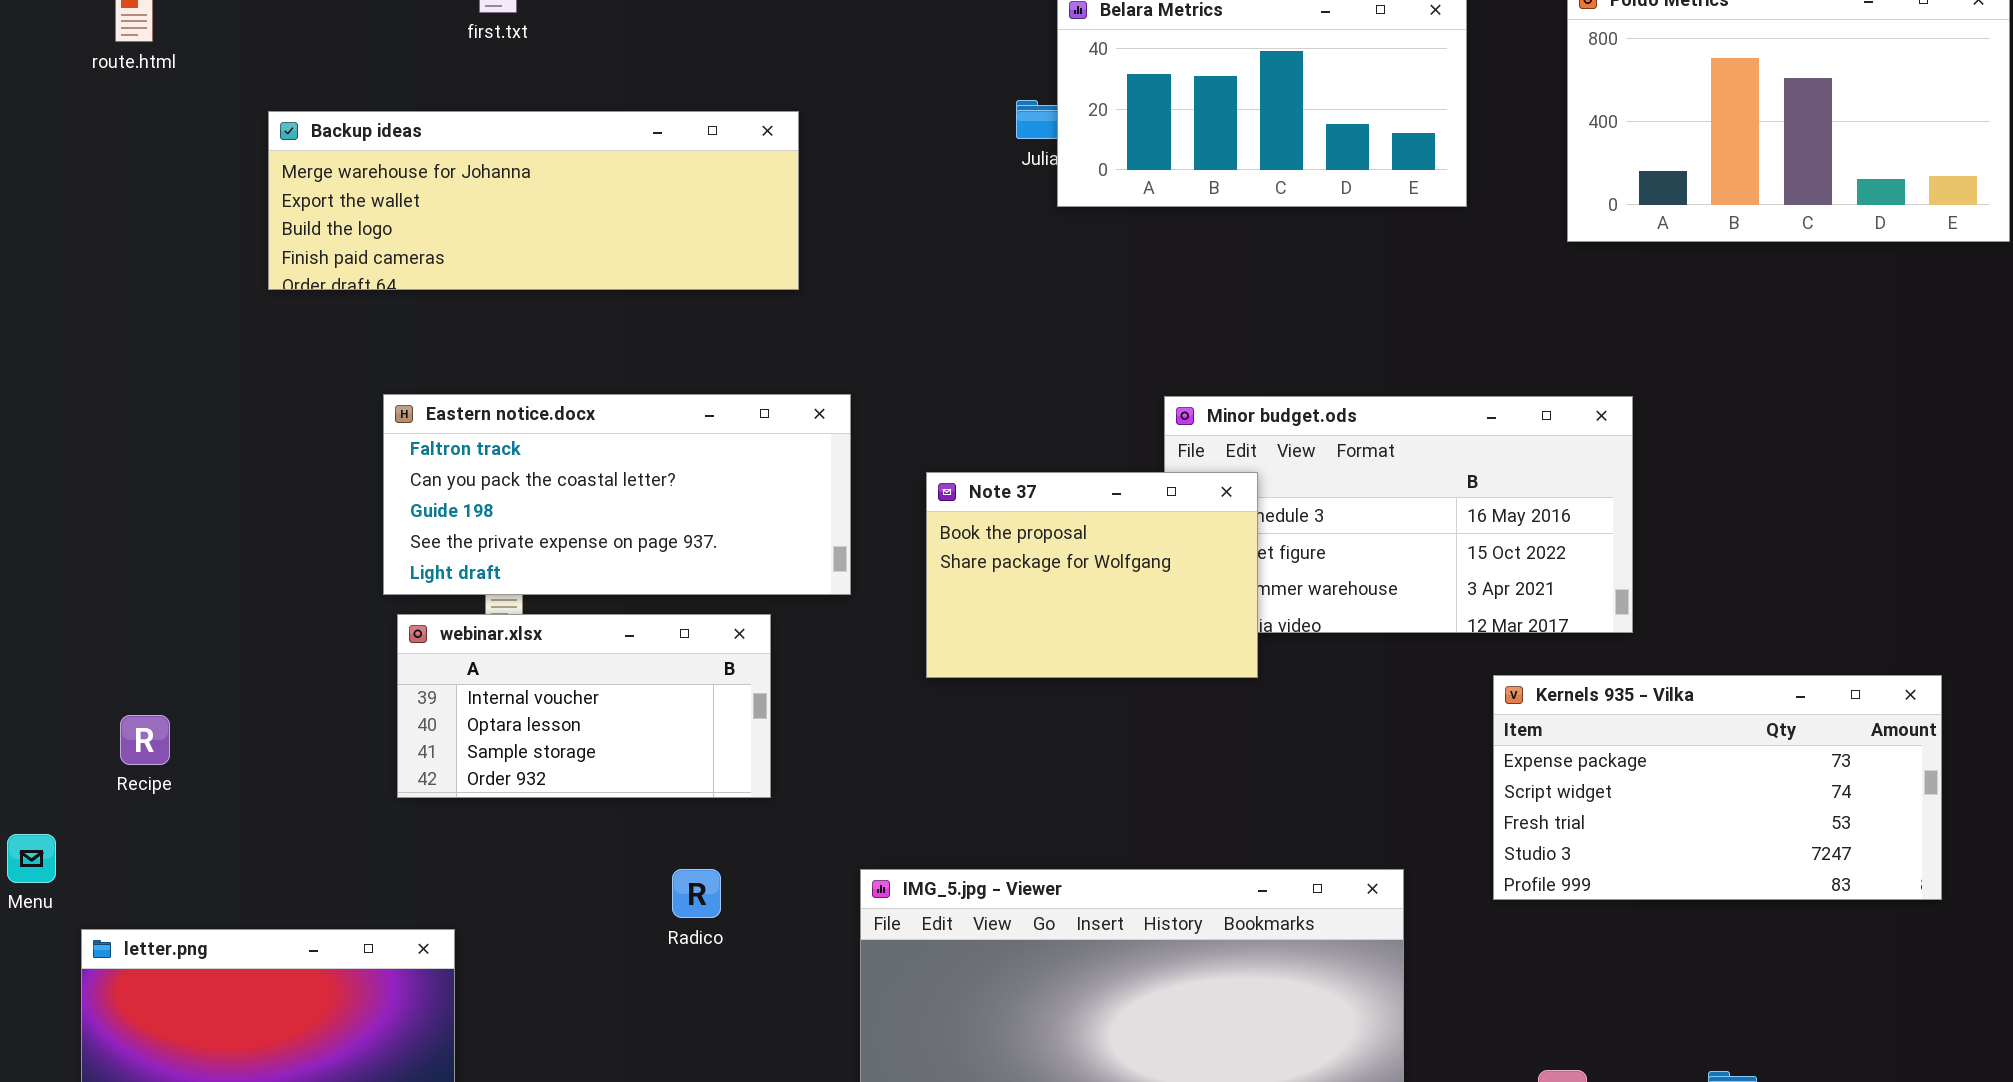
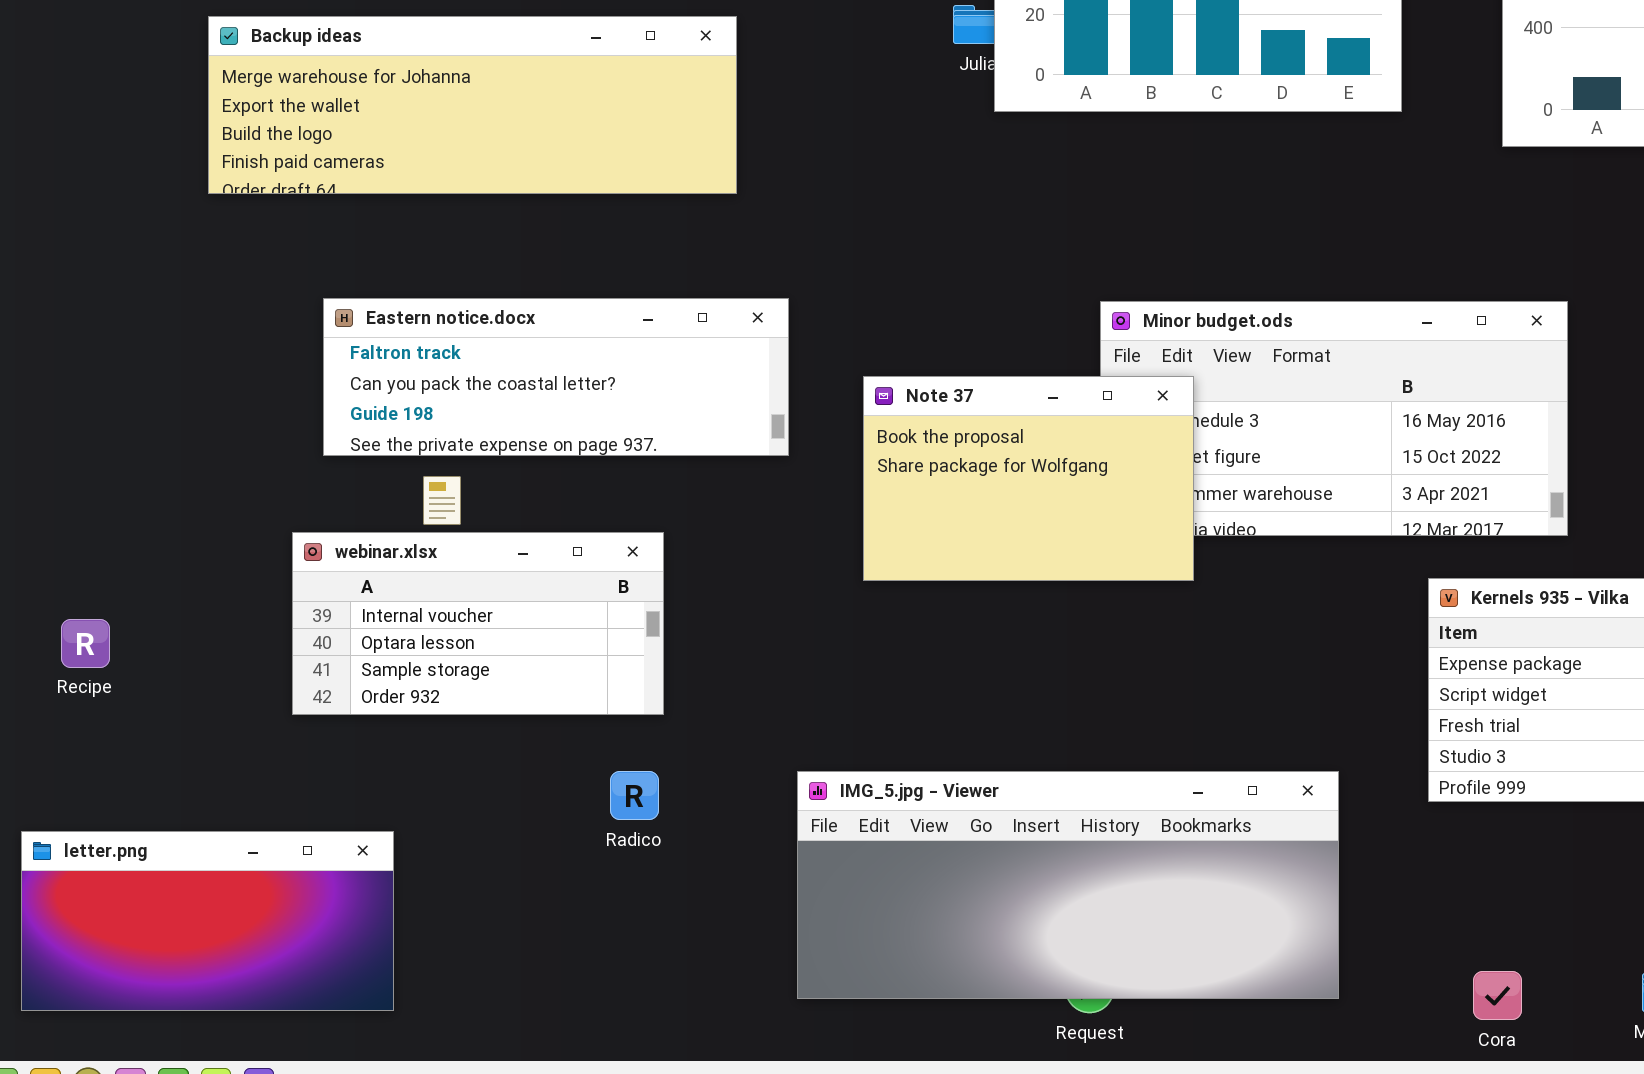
Eastern notice.docx: [383,394,851,595] -> [323,298,789,456], resized
webinar.xlsx: [397,614,771,798] -> [292,532,664,715], moved

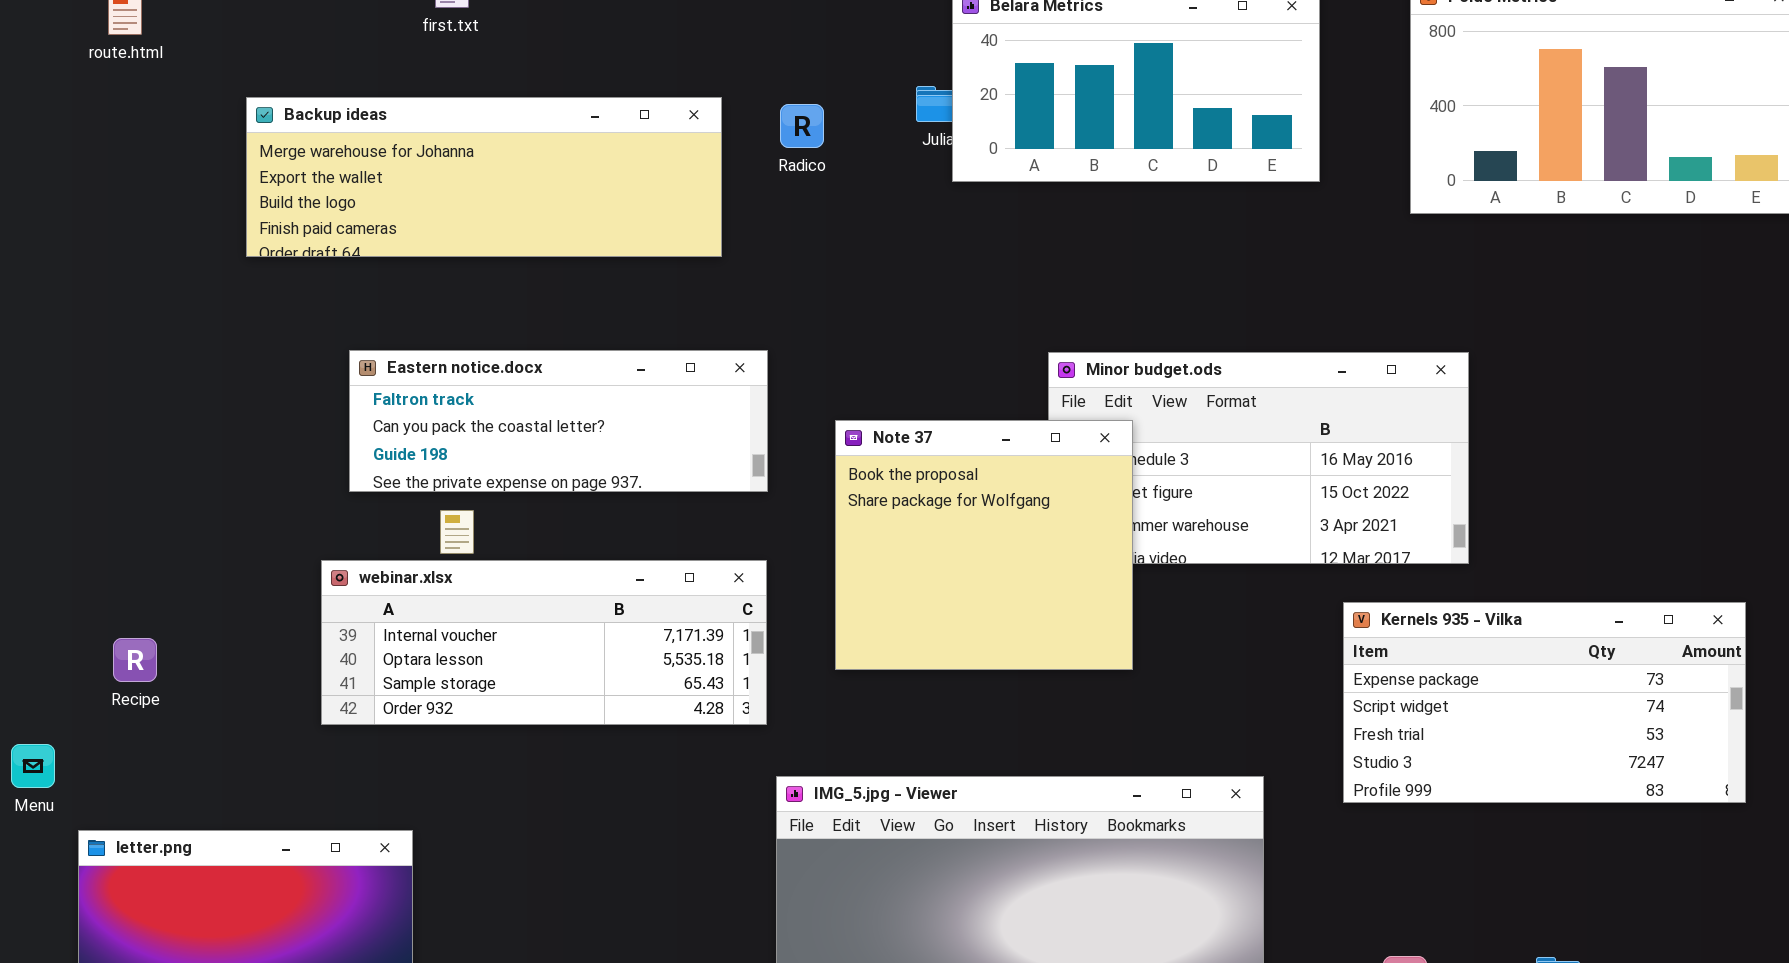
Note 37: [863,376,1194,581] -> [835,420,1133,670], resized
webinar.xlsx: [292,532,664,715] -> [321,560,767,725], resized
Radico: [610,771,659,820] -> [780,104,824,148], moved

